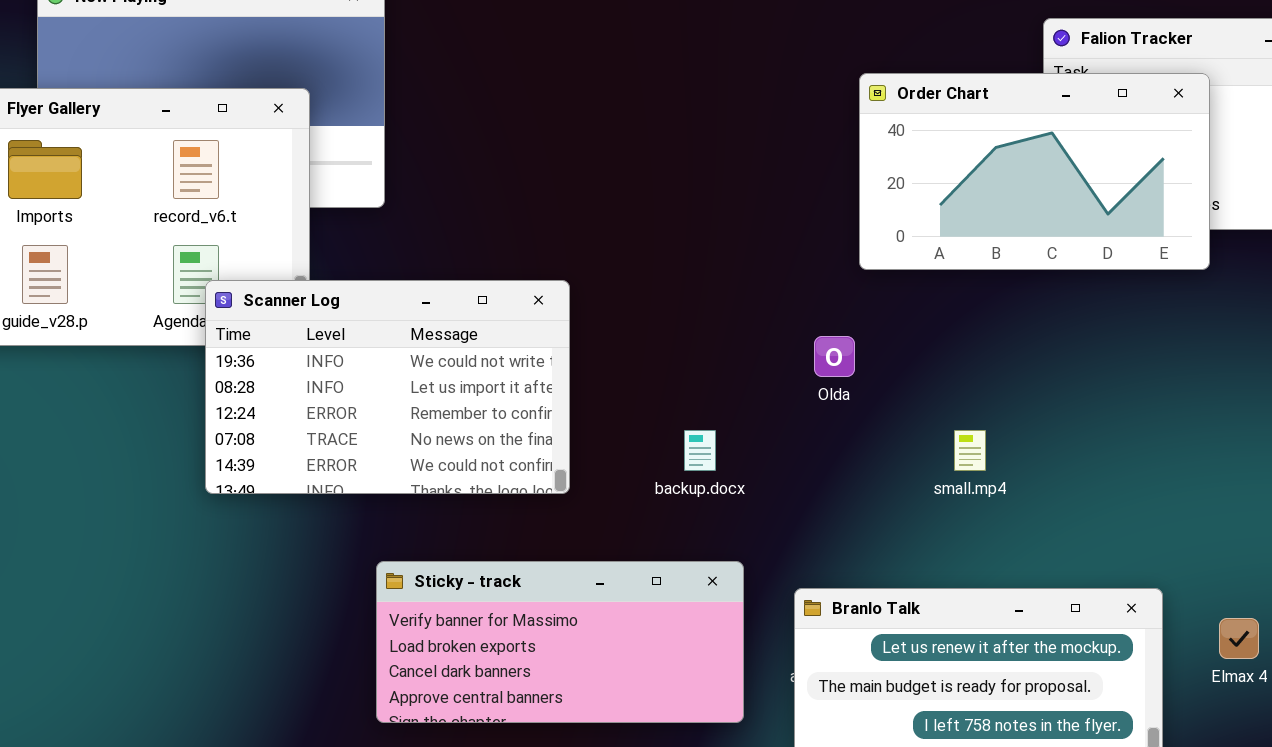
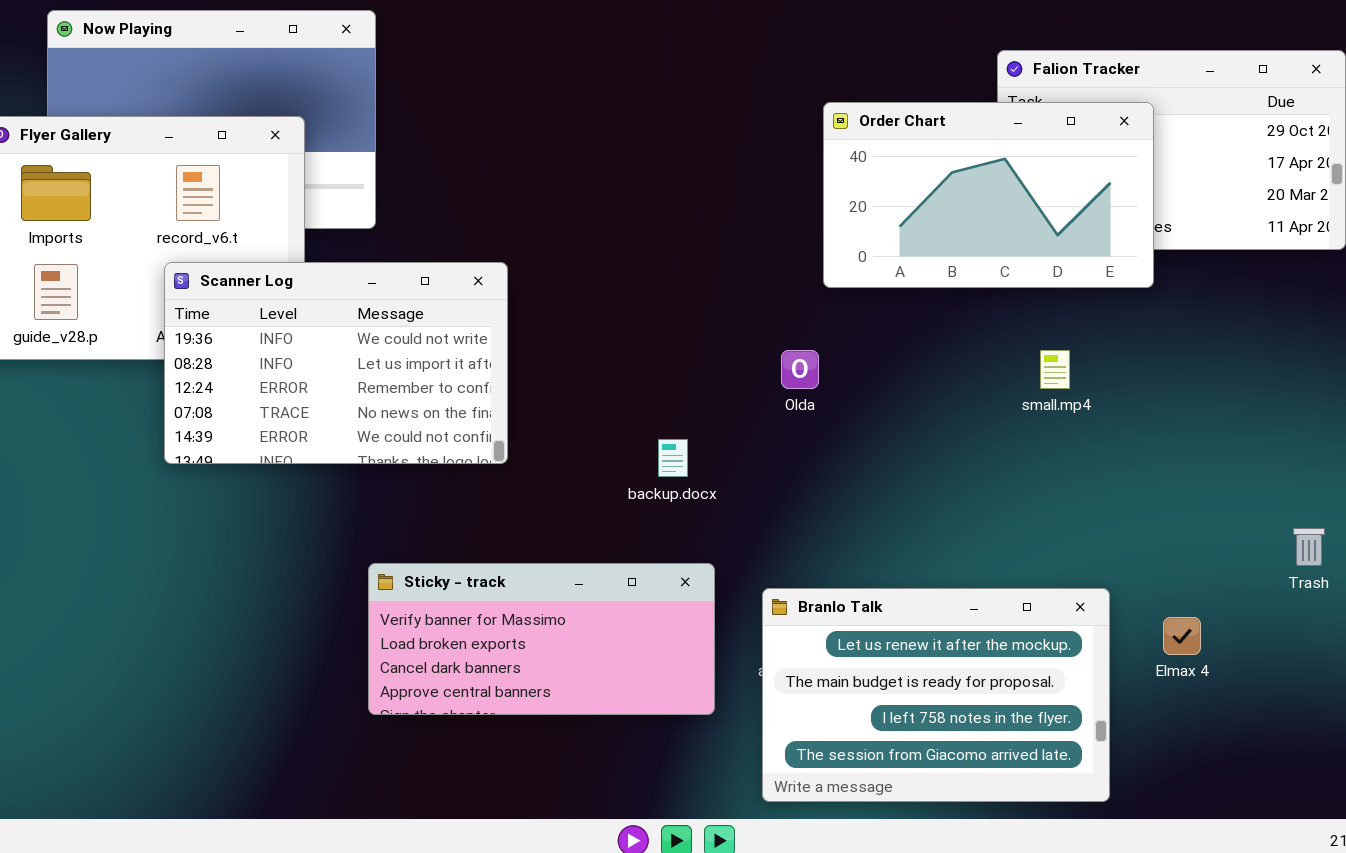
Scanner Log: [205,280,570,494] -> [164,262,508,464], moved
small.mp4: [954,430,986,471] -> [1040,350,1070,389], moved

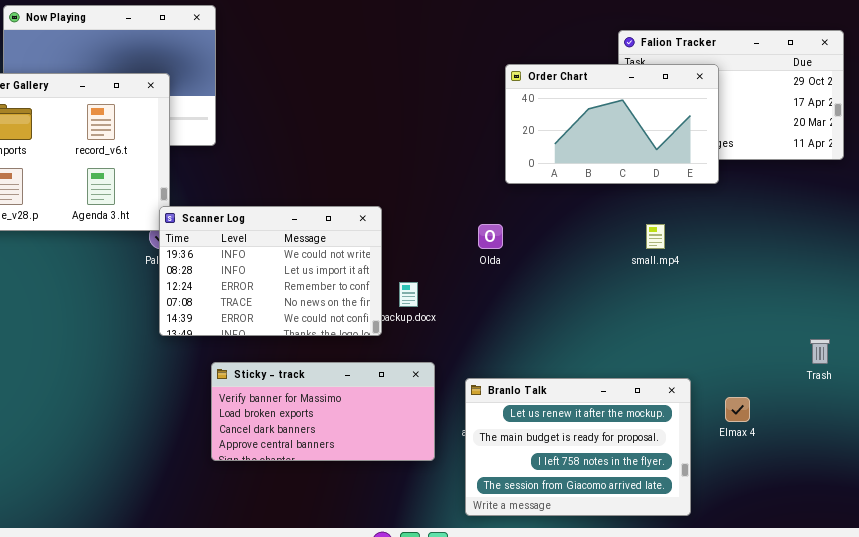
Scanner Log: [164,262,508,464] -> [159,206,382,336], moved

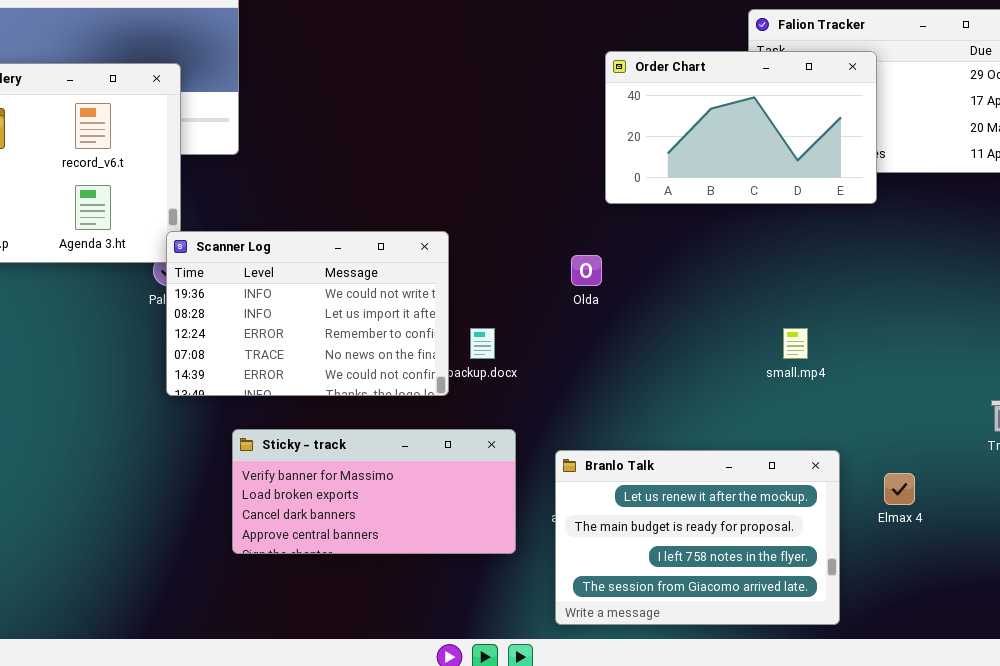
small.mp4: [646,224,665,249] -> [783,328,808,359], moved

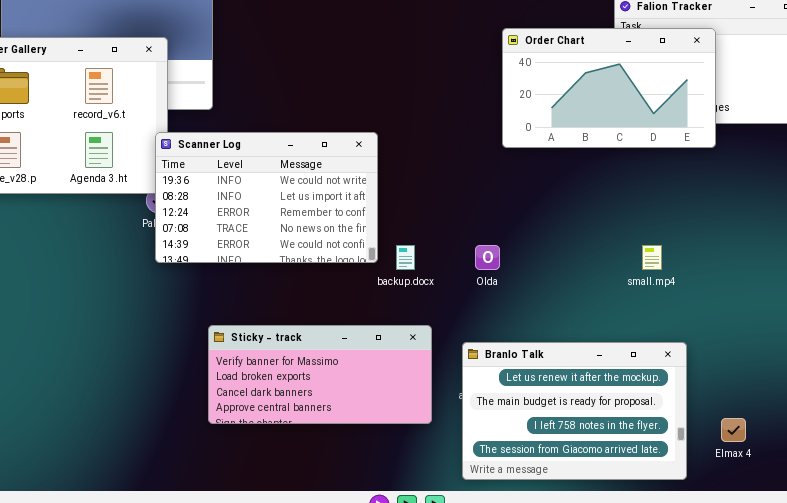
Scanner Log: [166,231,449,396] -> [155,132,378,263], moved
Olda: [571,255,602,286] -> [475,245,500,270], moved
Elmax 4: [884,473,915,505] -> [721,418,746,442], moved

